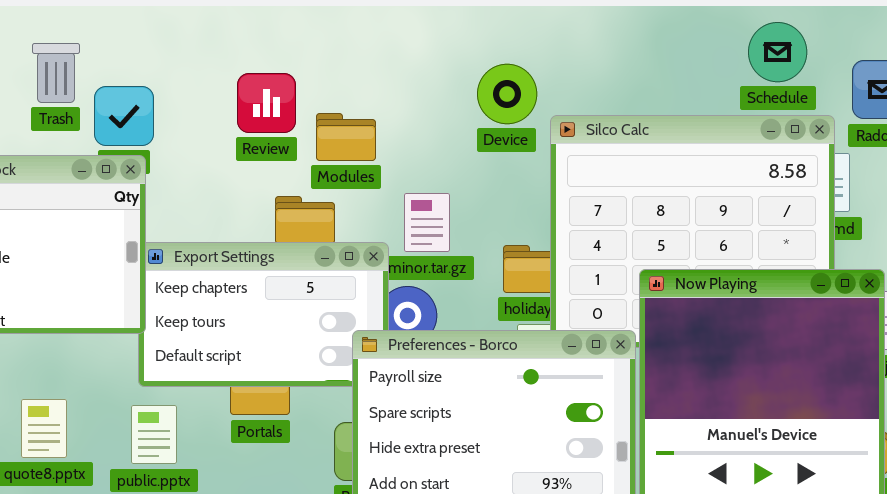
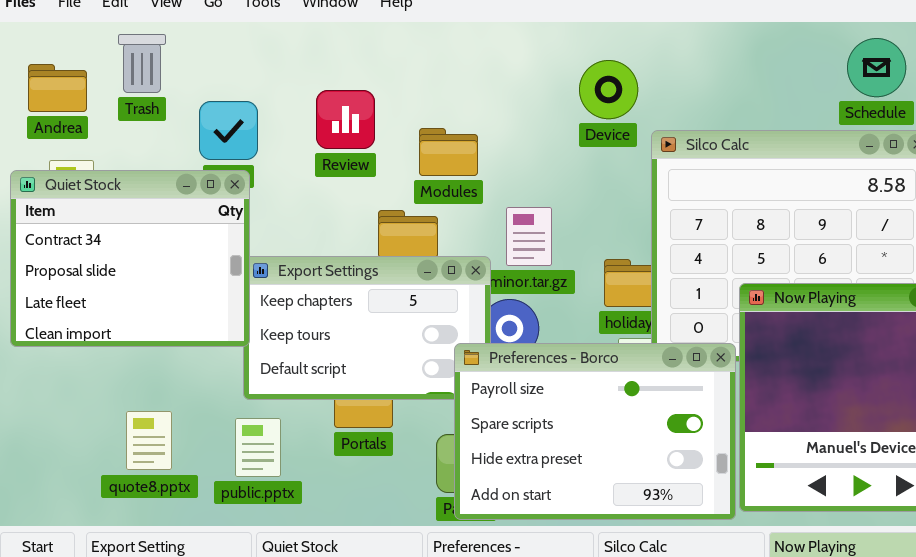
Trash: [32,43,80,103] -> [118,34,166,93], moved
Device: [477,64,537,124] -> [579,60,638,119], moved
Review: [237,73,296,133] -> [316,90,375,149], moved

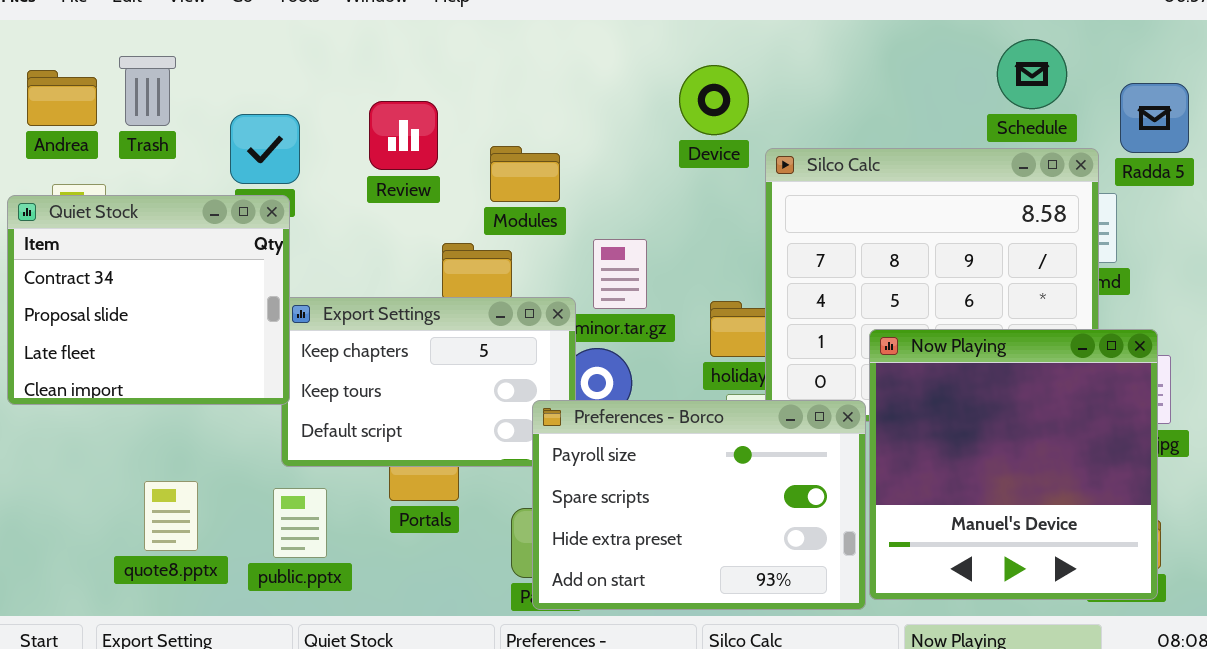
Trash: [118,34,166,93] -> [119,56,176,126], moved

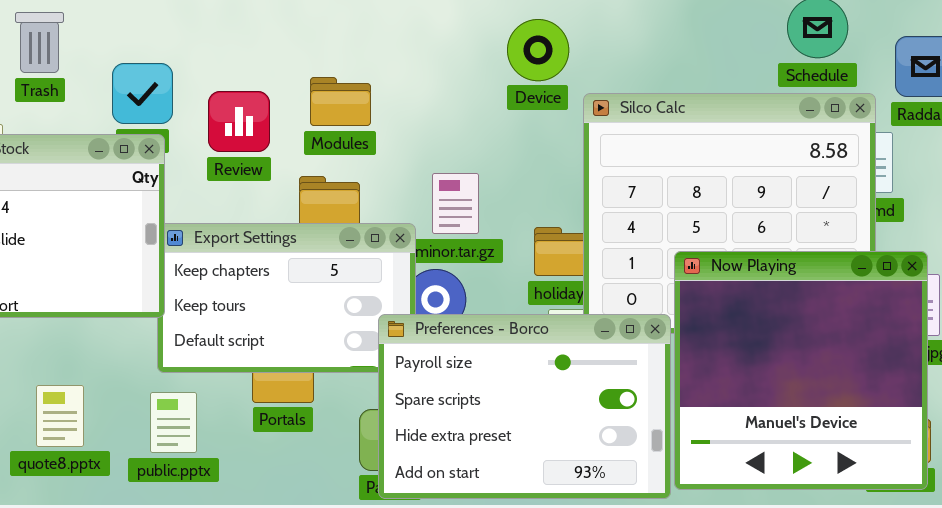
Review: [369,101,438,170] -> [208,91,270,152], moved
Modules: [490,146,560,202] -> [310,77,371,126], moved

